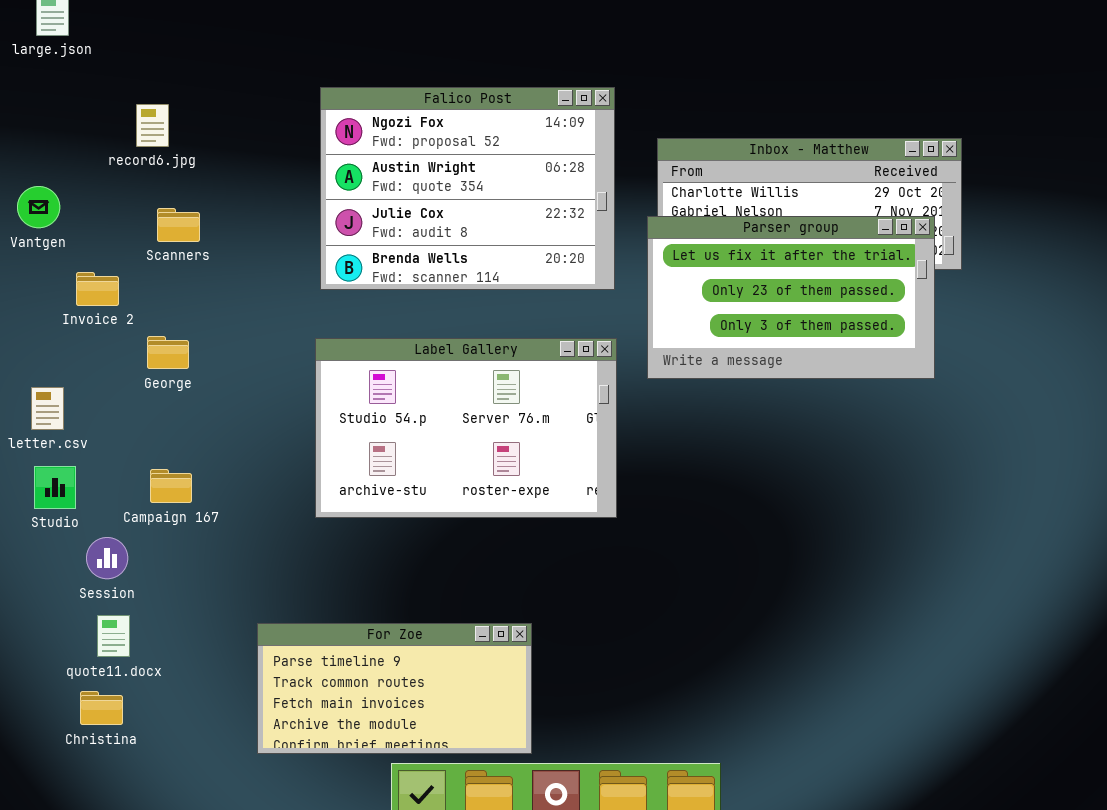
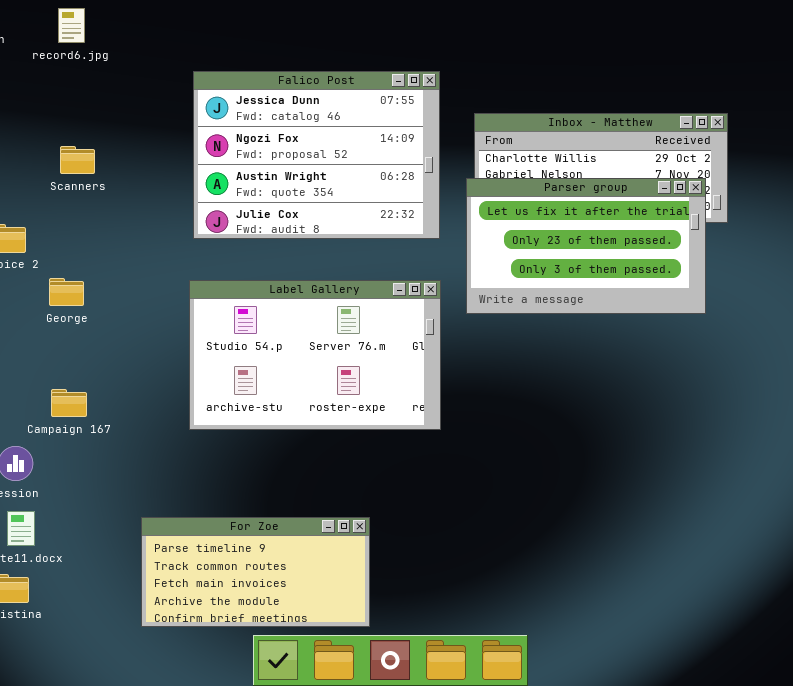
Falico Post: [320,87,615,290] -> [193,71,440,239], scrolled up 1 row
record6.jpg: [136,104,169,147] -> [58,8,85,43], moved
Scanners: [157,208,200,242] -> [60,146,95,174], moved

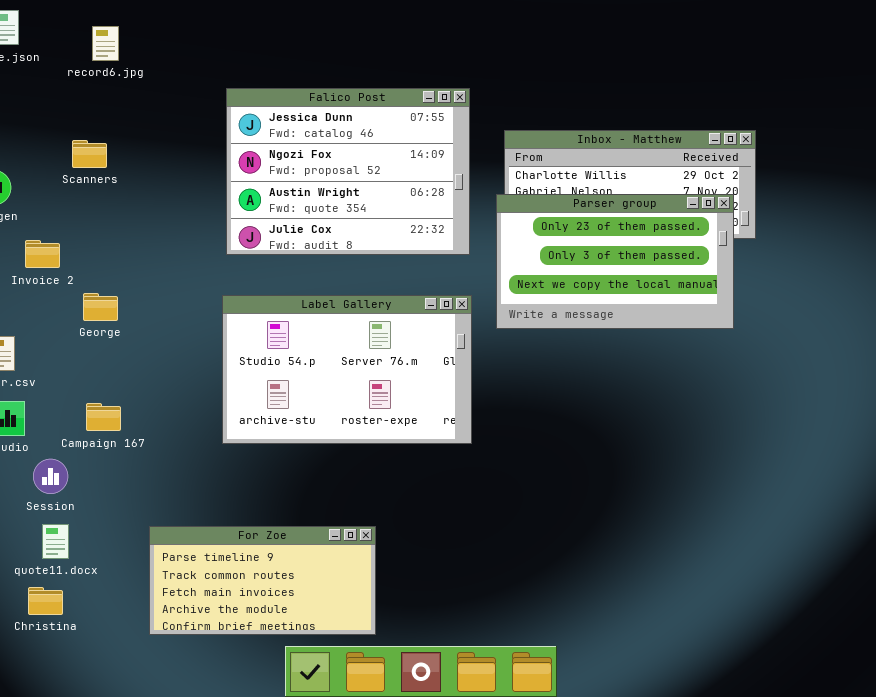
Scanners: [60,146,95,174] -> [72,140,107,168], moved
Parser group: [466,178,706,314] -> [496,194,734,329], scrolled down 1 row
For Zoe: [141,517,370,627] -> [149,526,376,635], moved

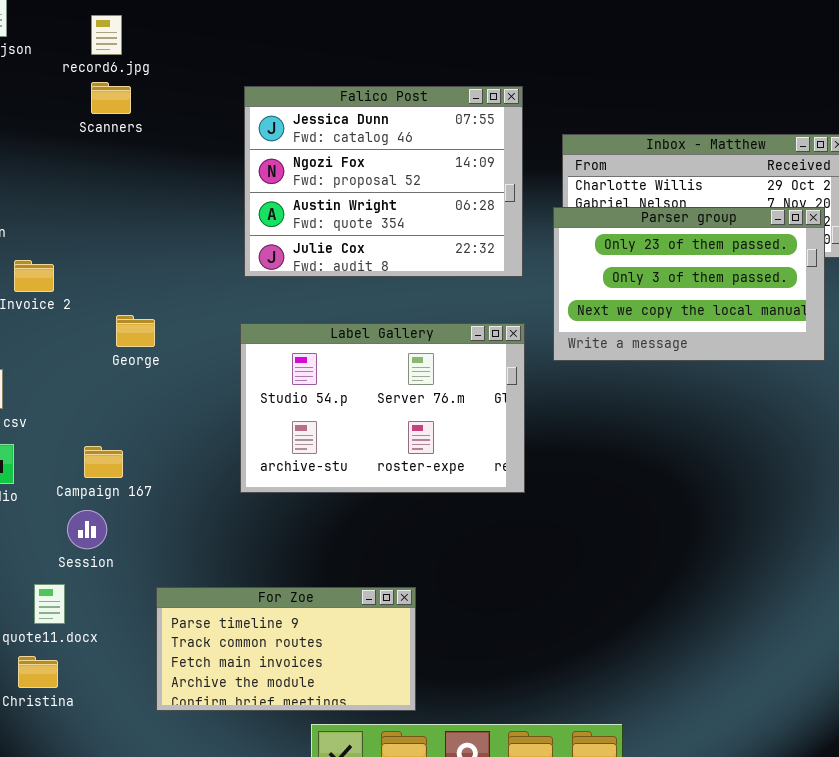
Scanners: [72,140,107,168] -> [91,82,131,114], moved
George: [83,293,118,321] -> [116,315,155,347], moved
Session: [33,459,68,494] -> [67,510,107,549], moved

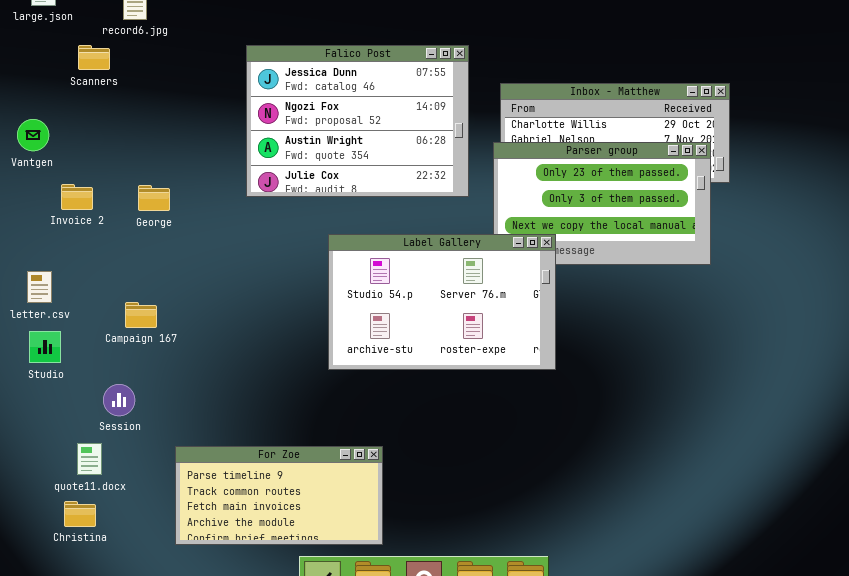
Scanners: [91,82,131,114] -> [78,45,110,70], moved
George: [116,315,155,347] -> [138,185,170,211], moved
Label Gallery: [240,323,525,493] -> [328,234,556,370], moved
Campaign 167: [84,446,123,478] -> [125,302,157,328], moved

